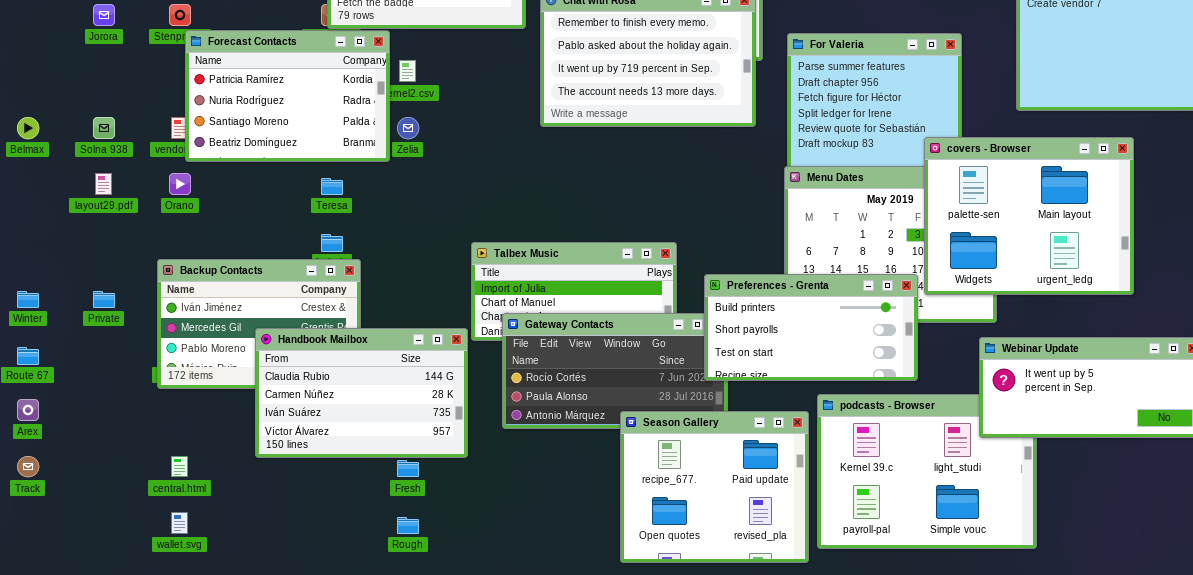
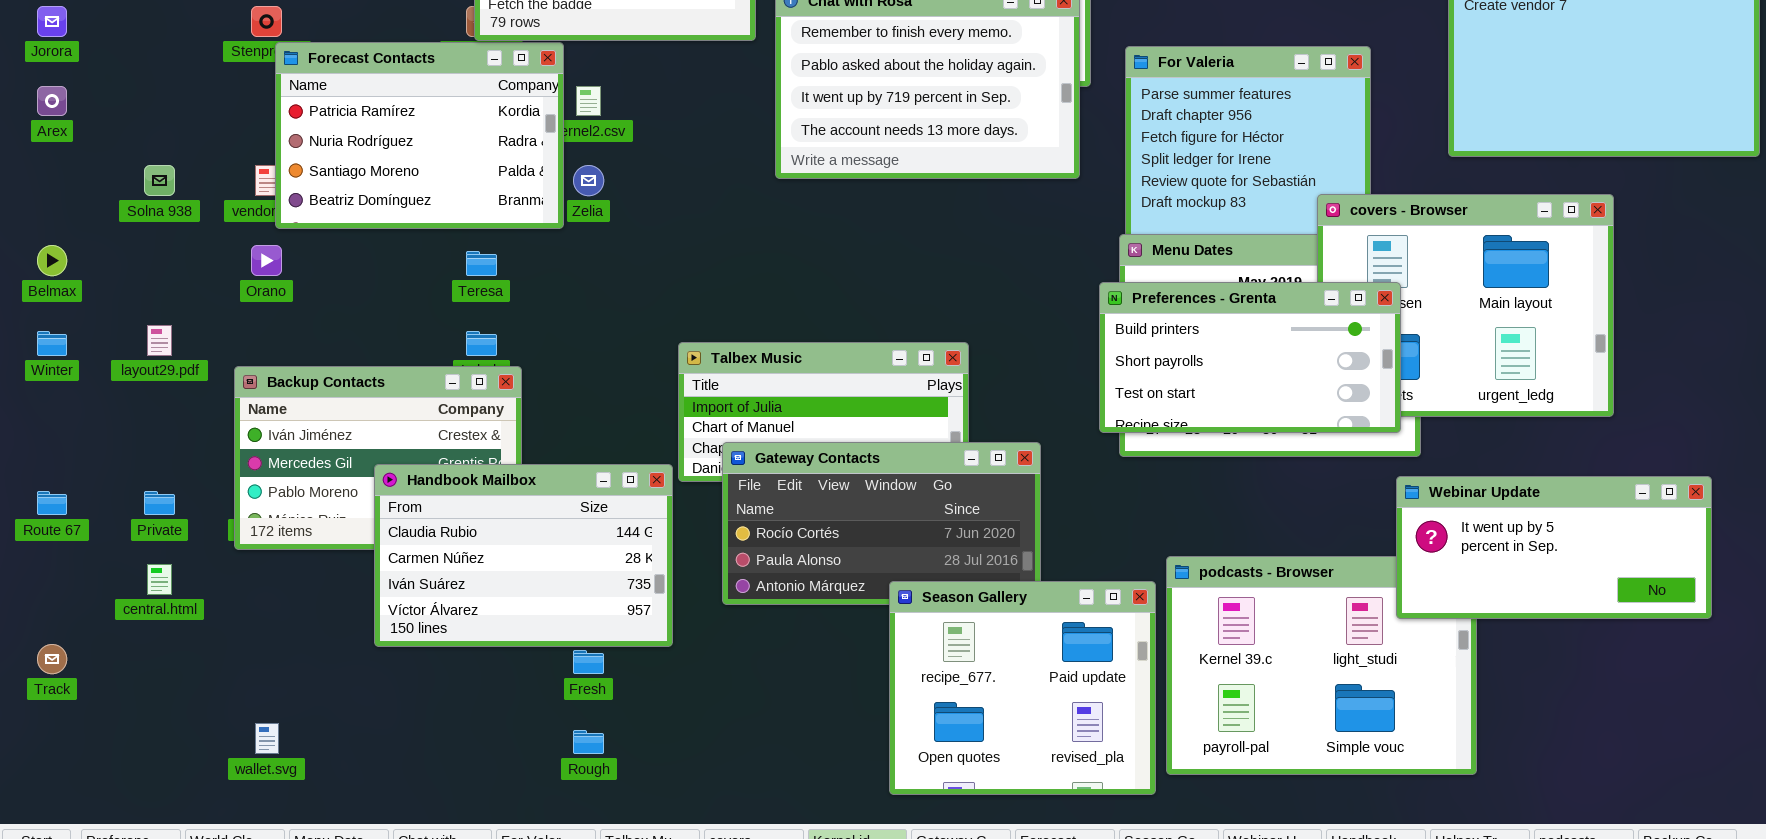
Jorora: [93,4,115,26] -> [37,6,67,37], moved
Belmax: [17,117,39,139] -> [37,245,67,276], moved
layout29.pdf: [95,173,112,195] -> [147,325,172,356], moved
Preferences - Grenta: [704,274,918,381] -> [1099,282,1401,433], moved
Winter: [17,291,39,308] -> [37,331,67,356], moved
Private: [93,291,115,308] -> [144,491,175,515], moved
Arex: [17,399,39,421] -> [37,86,67,116], moved
central.html: [171,456,188,477] -> [147,564,172,595], moved

